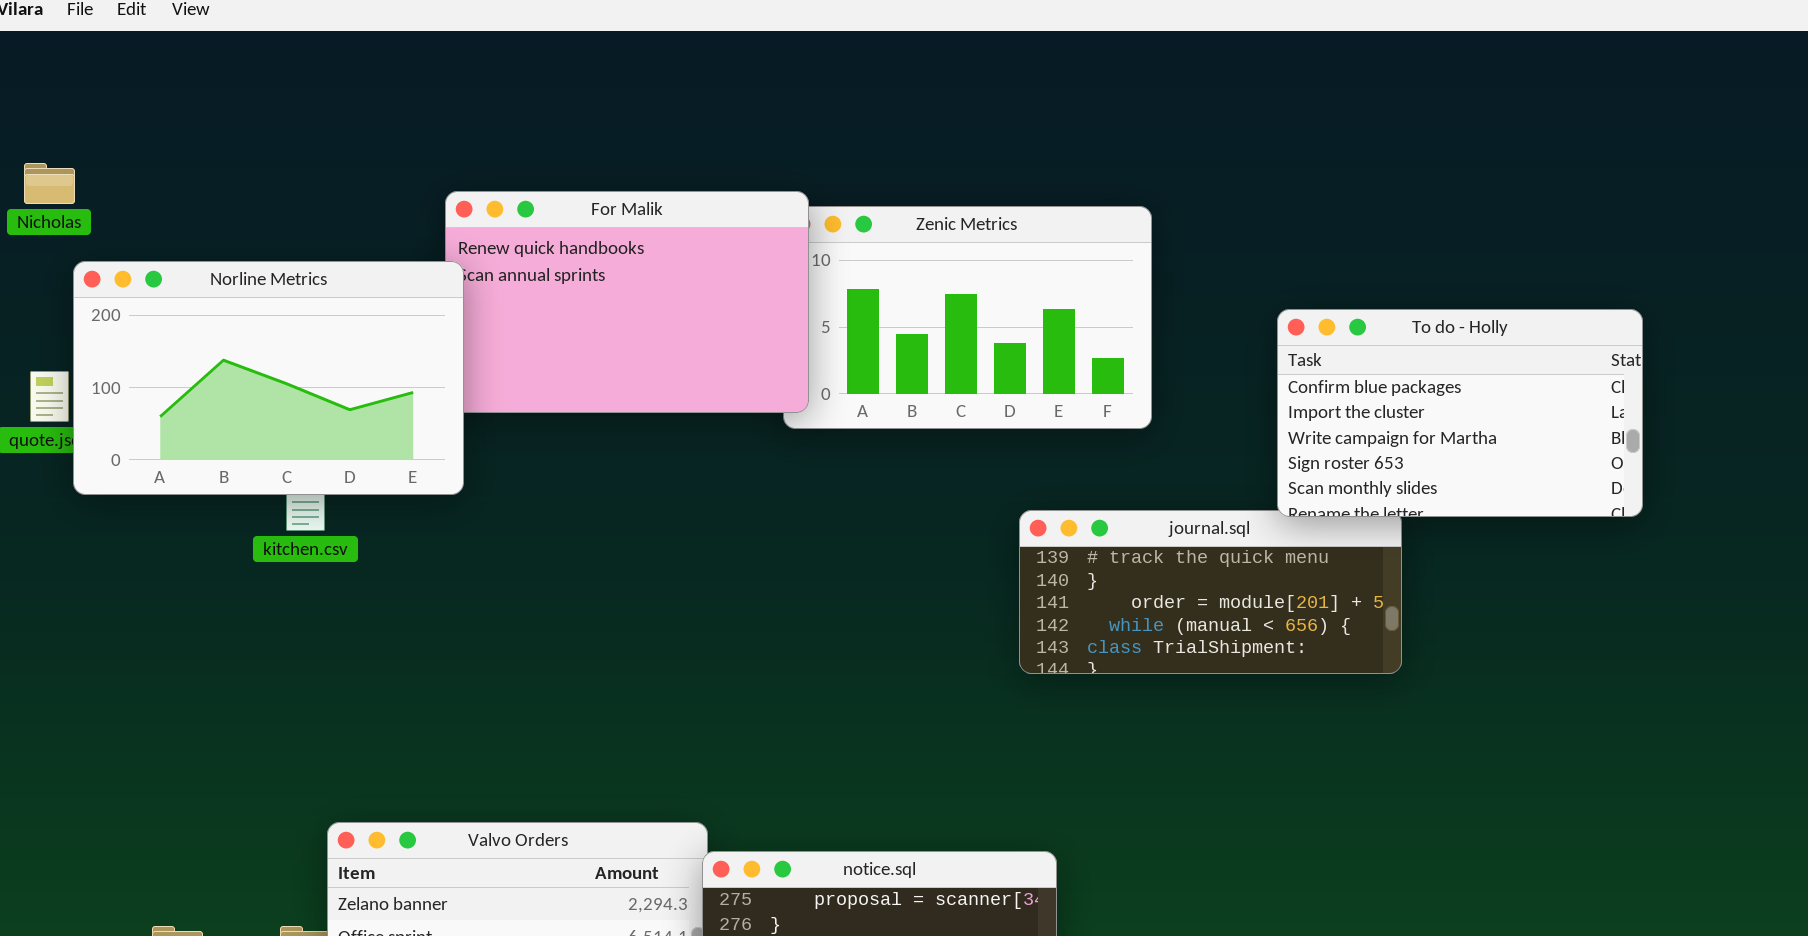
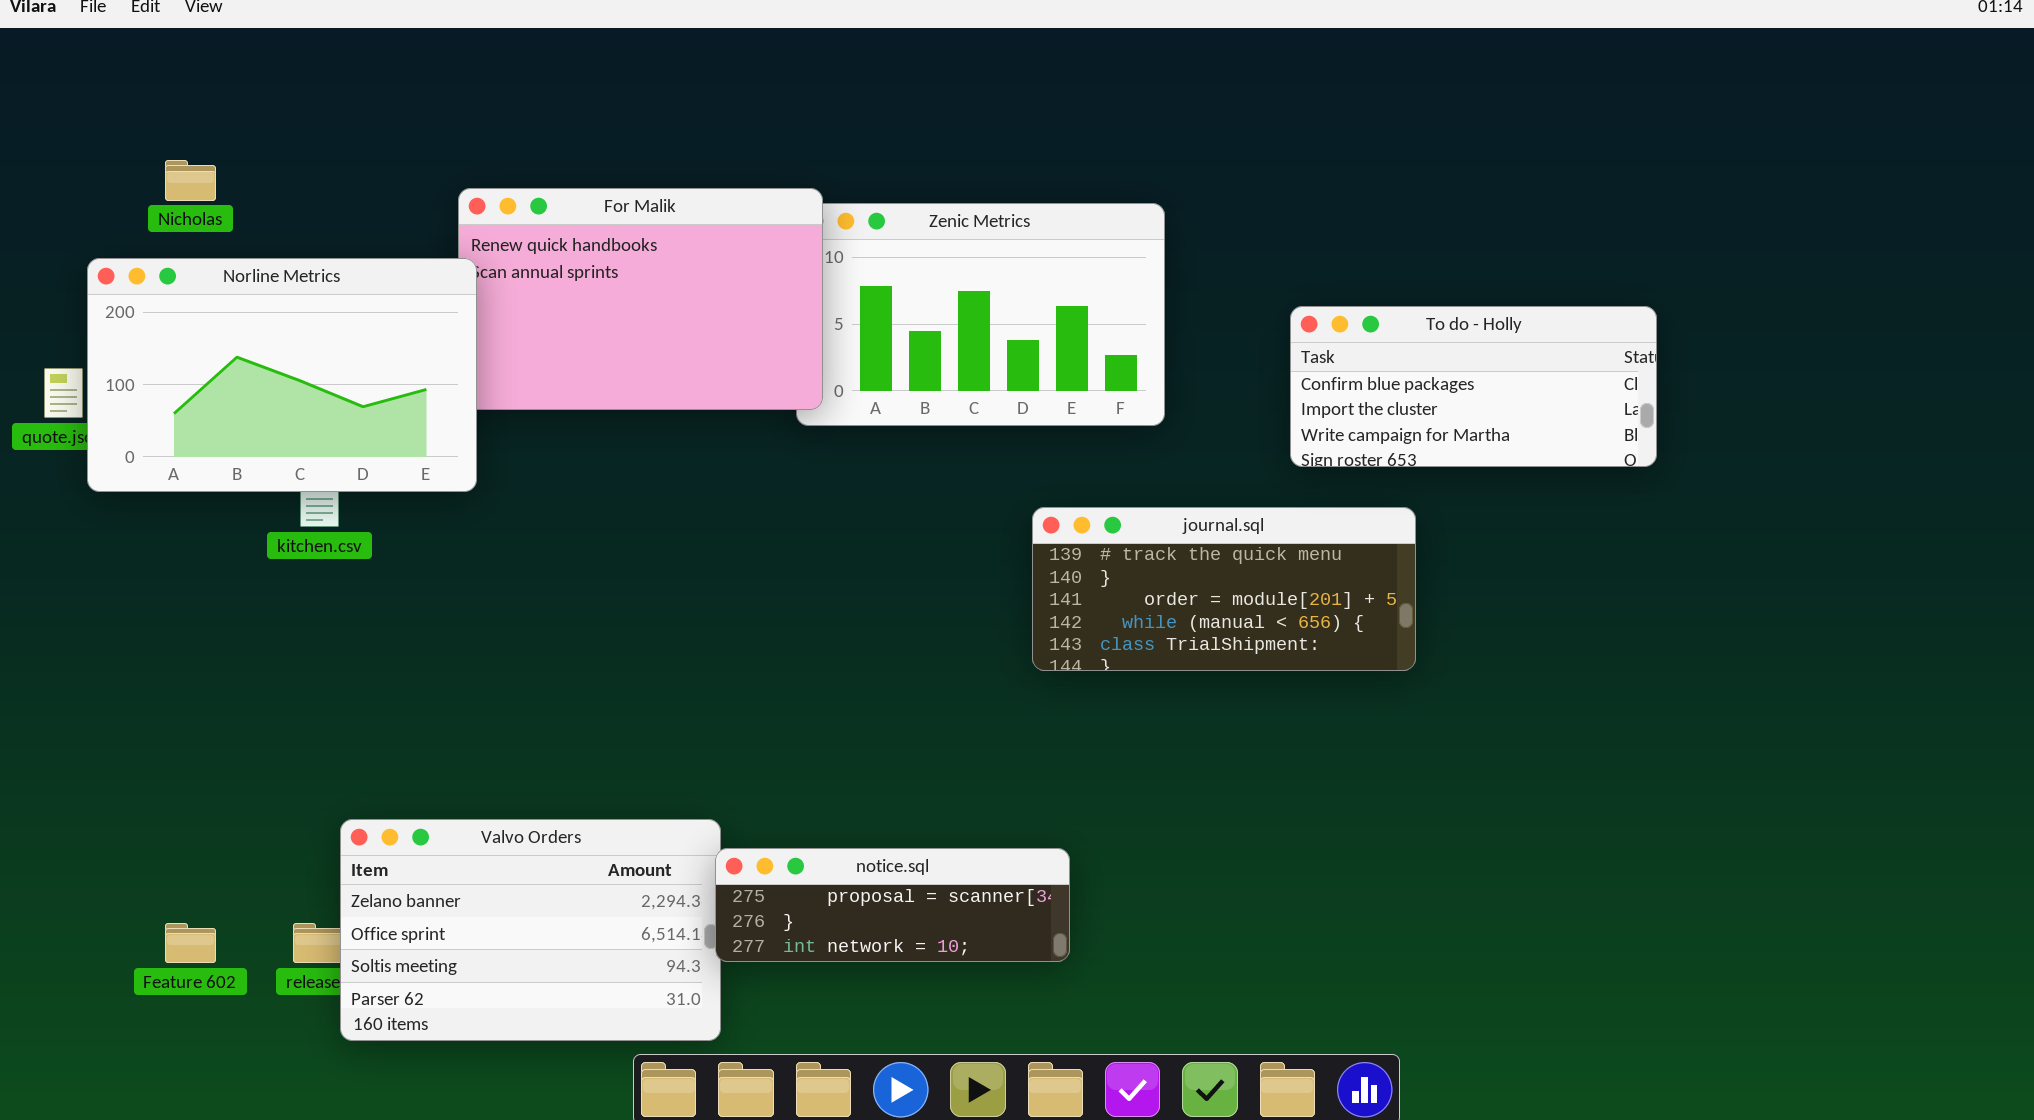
Nicholas: [24,163,75,204] -> [165,160,216,201], moved
To do - Holly: [1277,309,1643,517] -> [1290,306,1657,467], resized

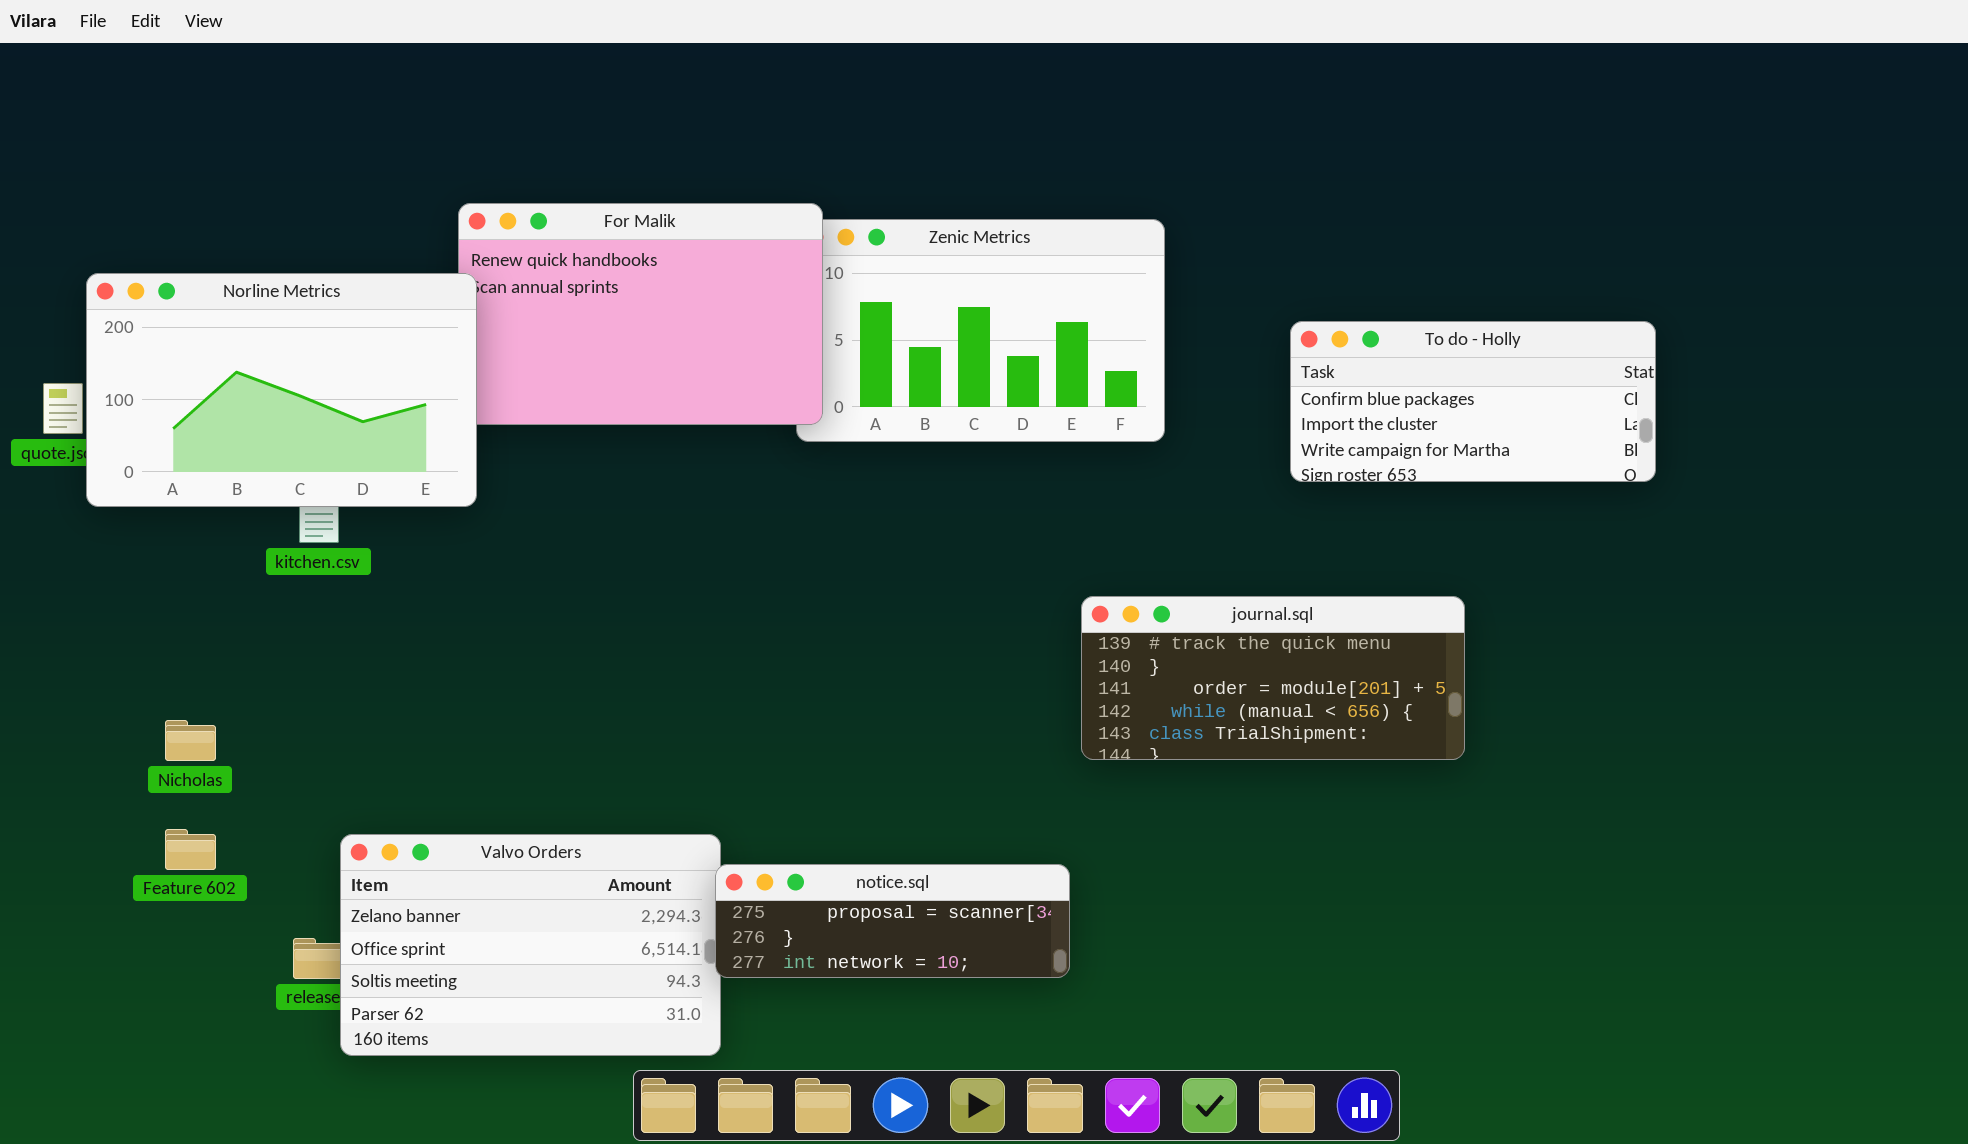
Nicholas: [165,160,216,201] -> [165,720,216,761], moved
journal.sql: [1032,507,1416,671] -> [1081,596,1465,760], moved
Feature 602: [165,923,216,963] -> [165,829,216,870], moved

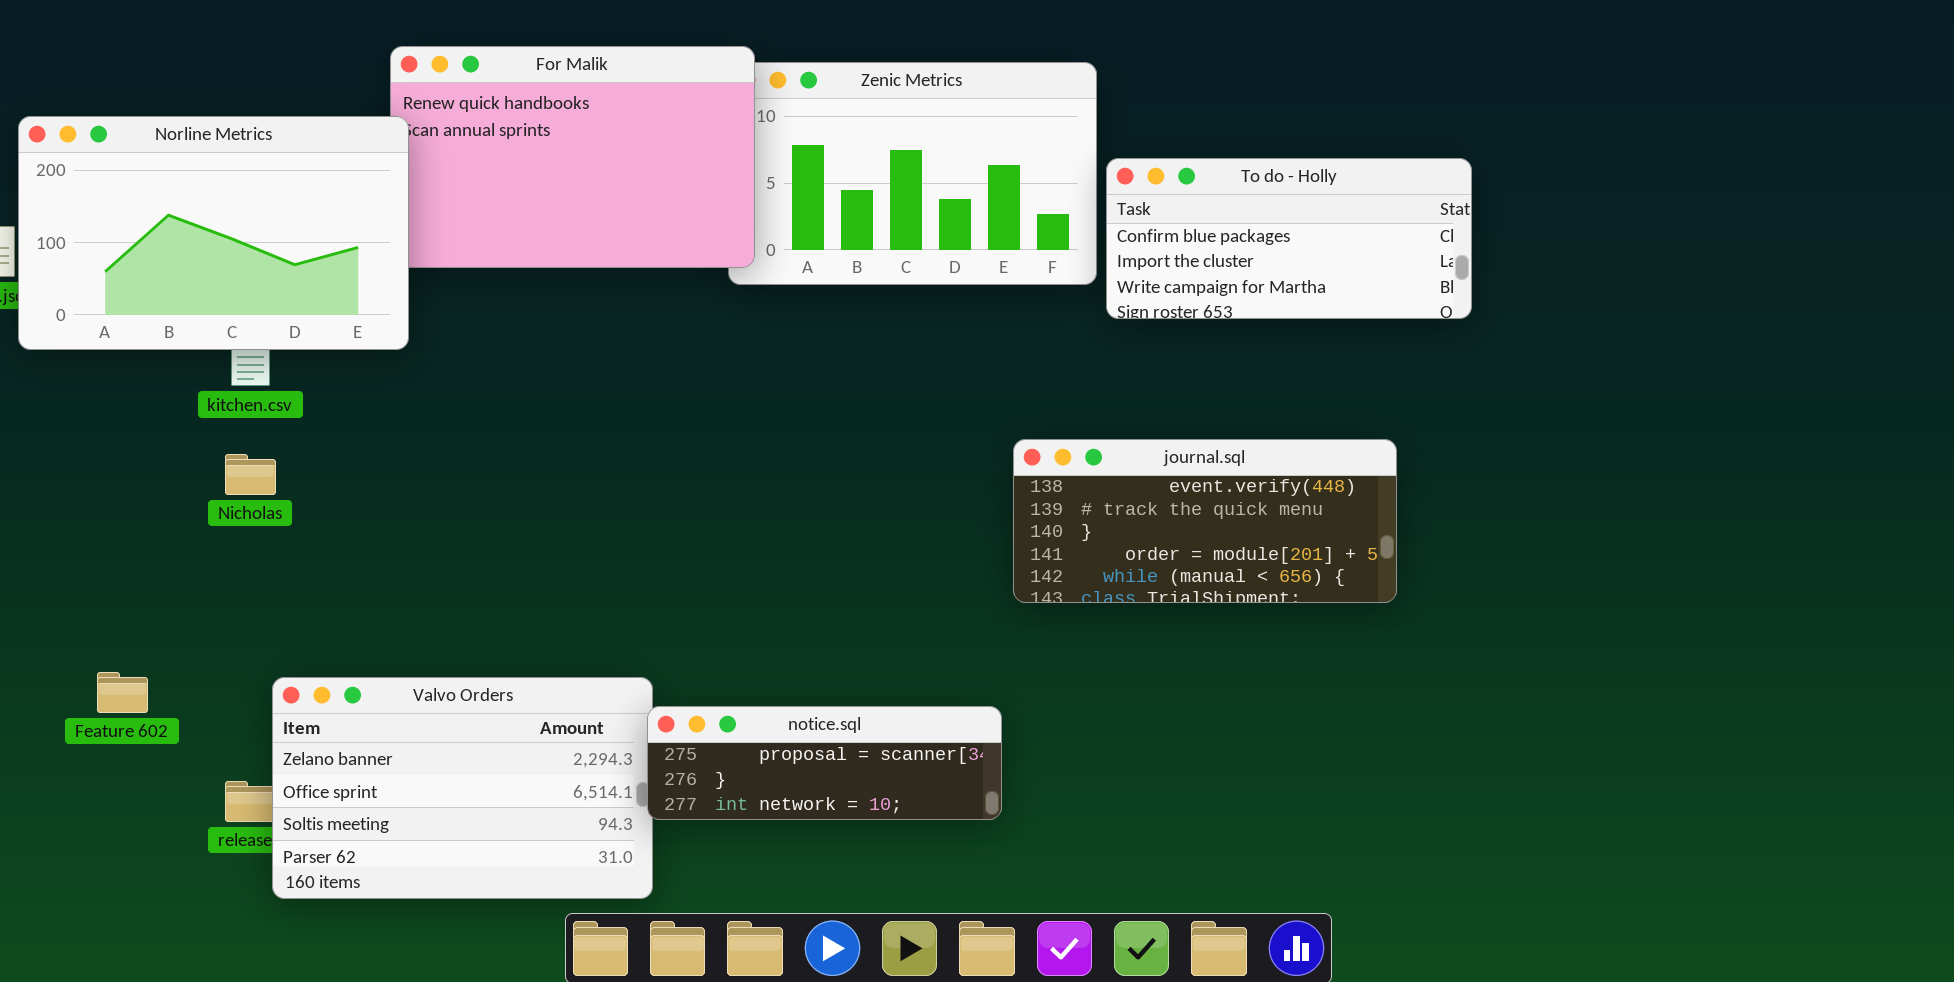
To do - Holly: [1290,321,1656,482] -> [1106,158,1472,319], moved
journal.sql: [1081,596,1465,760] -> [1013,439,1397,603], scrolled up 1 row
Nicholas: [165,720,216,761] -> [225,454,276,495], moved

